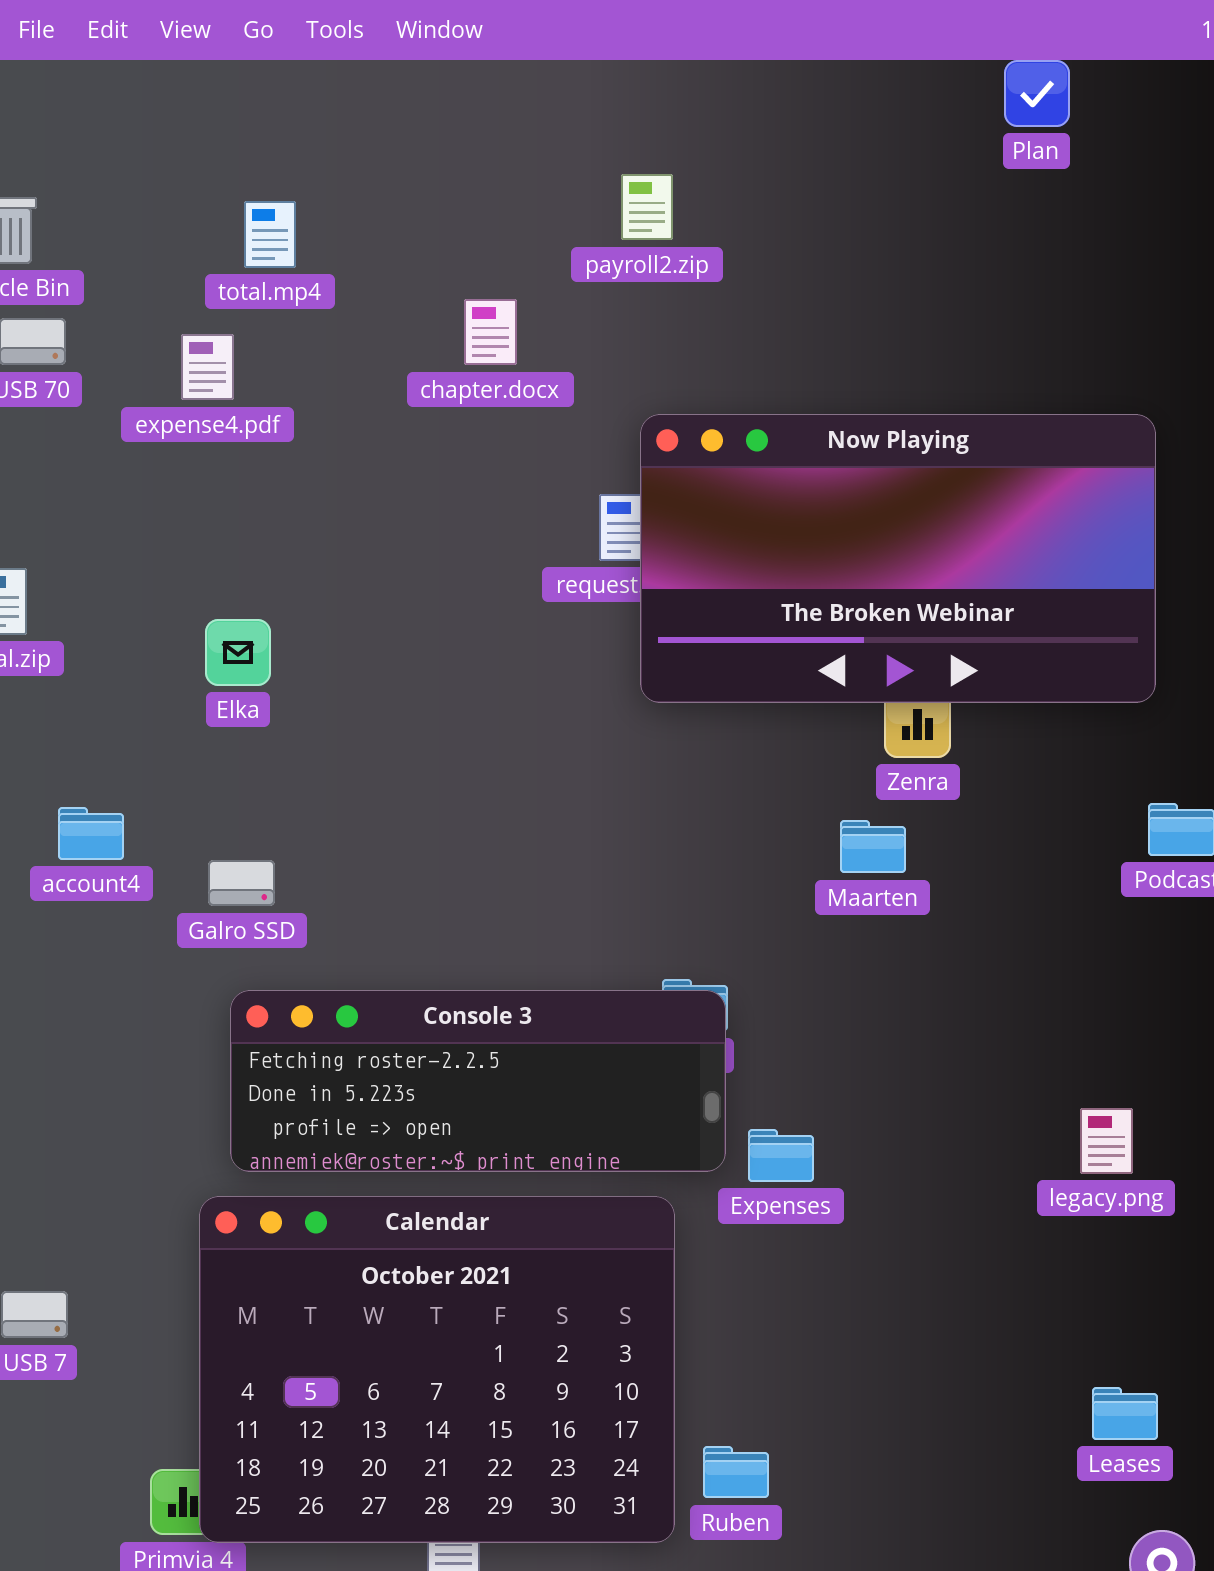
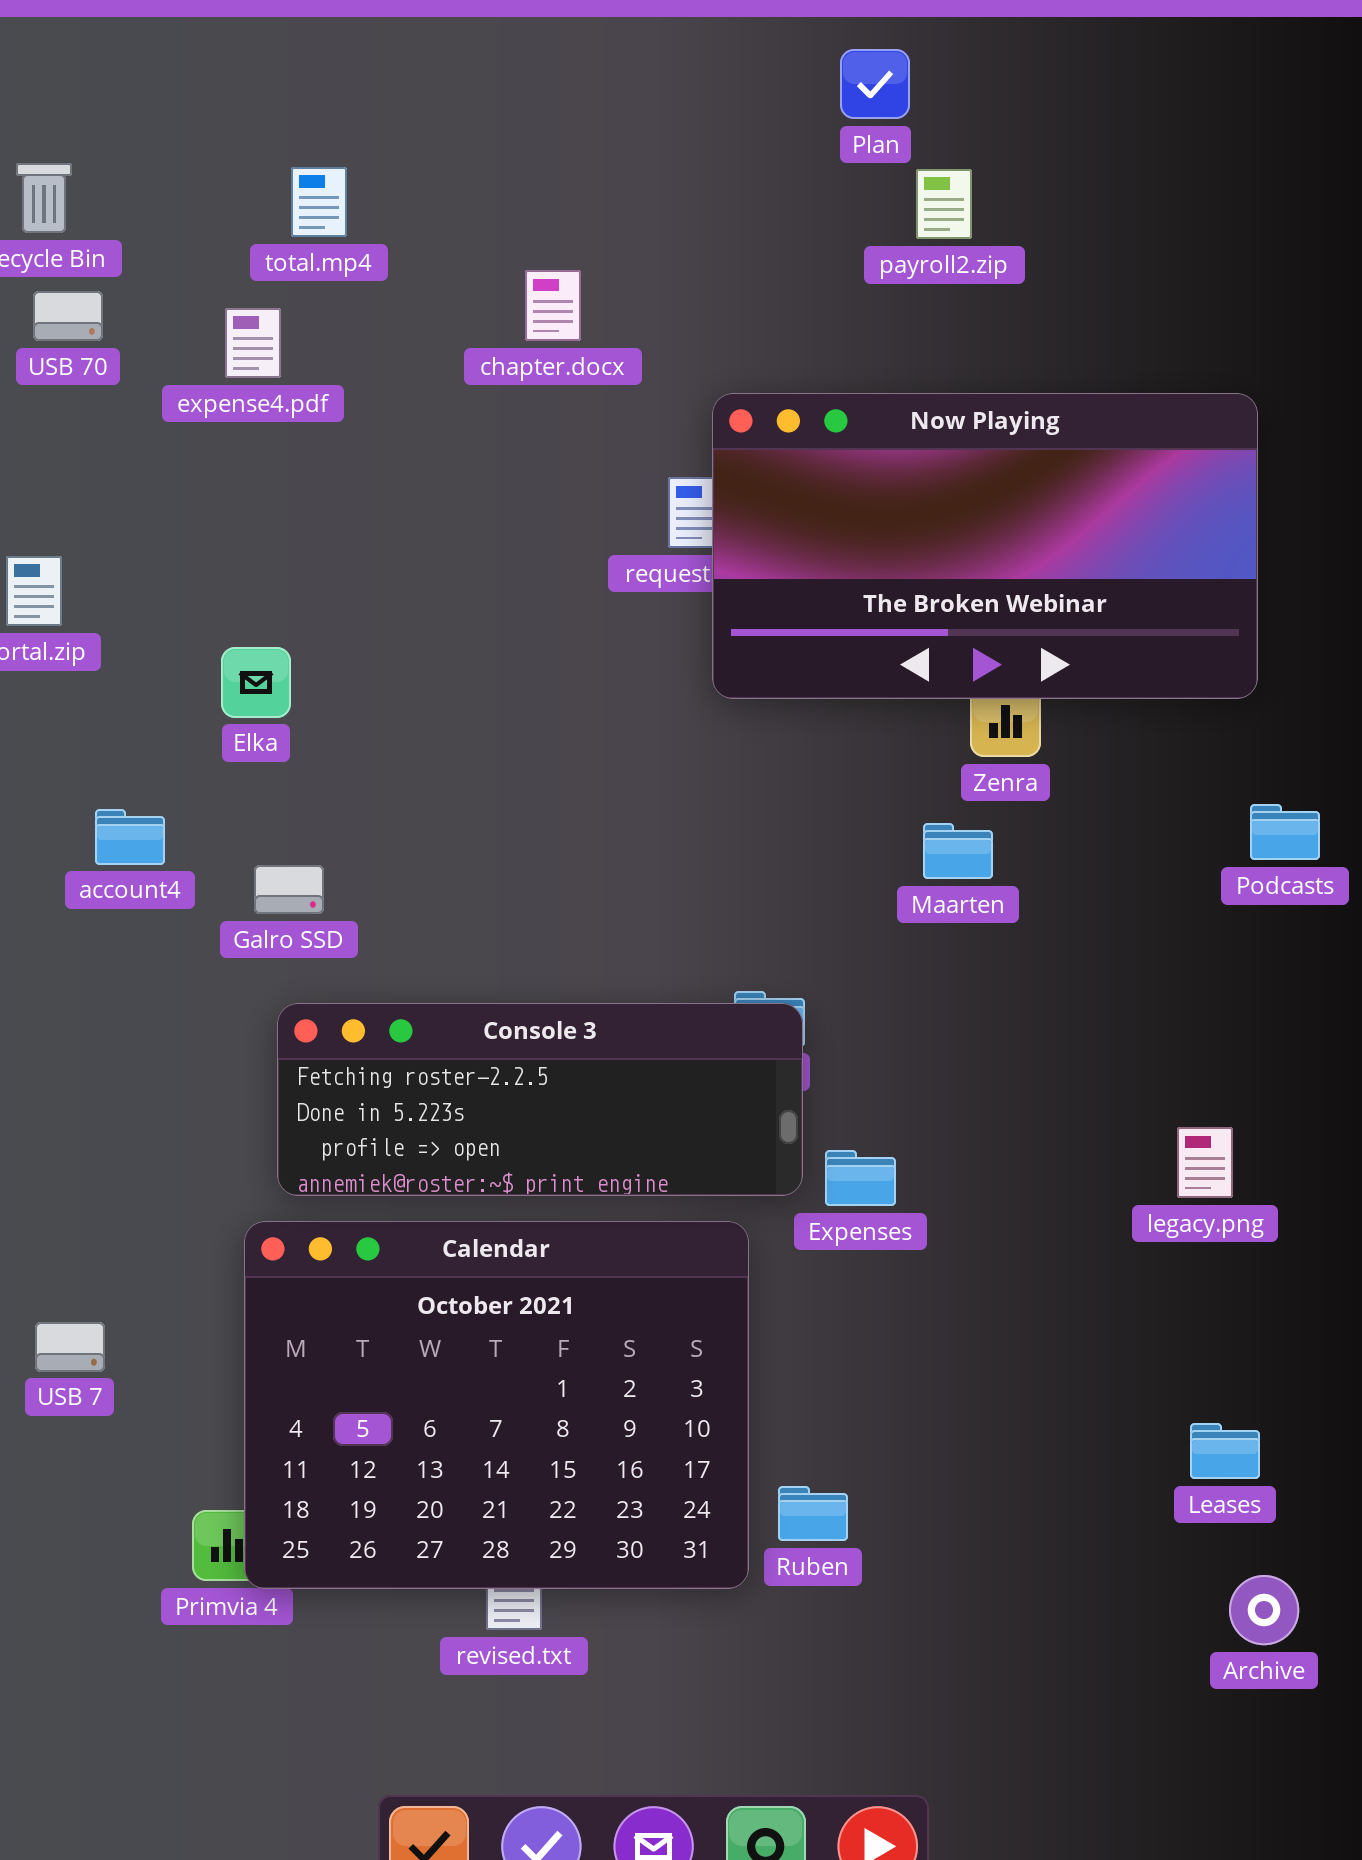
Plan: [1004,60,1070,127] -> [840,49,910,119], moved
payroll2.zip: [621,174,673,240] -> [916,169,972,239], moved
Elka: [205,619,271,686] -> [221,647,291,718], moved

